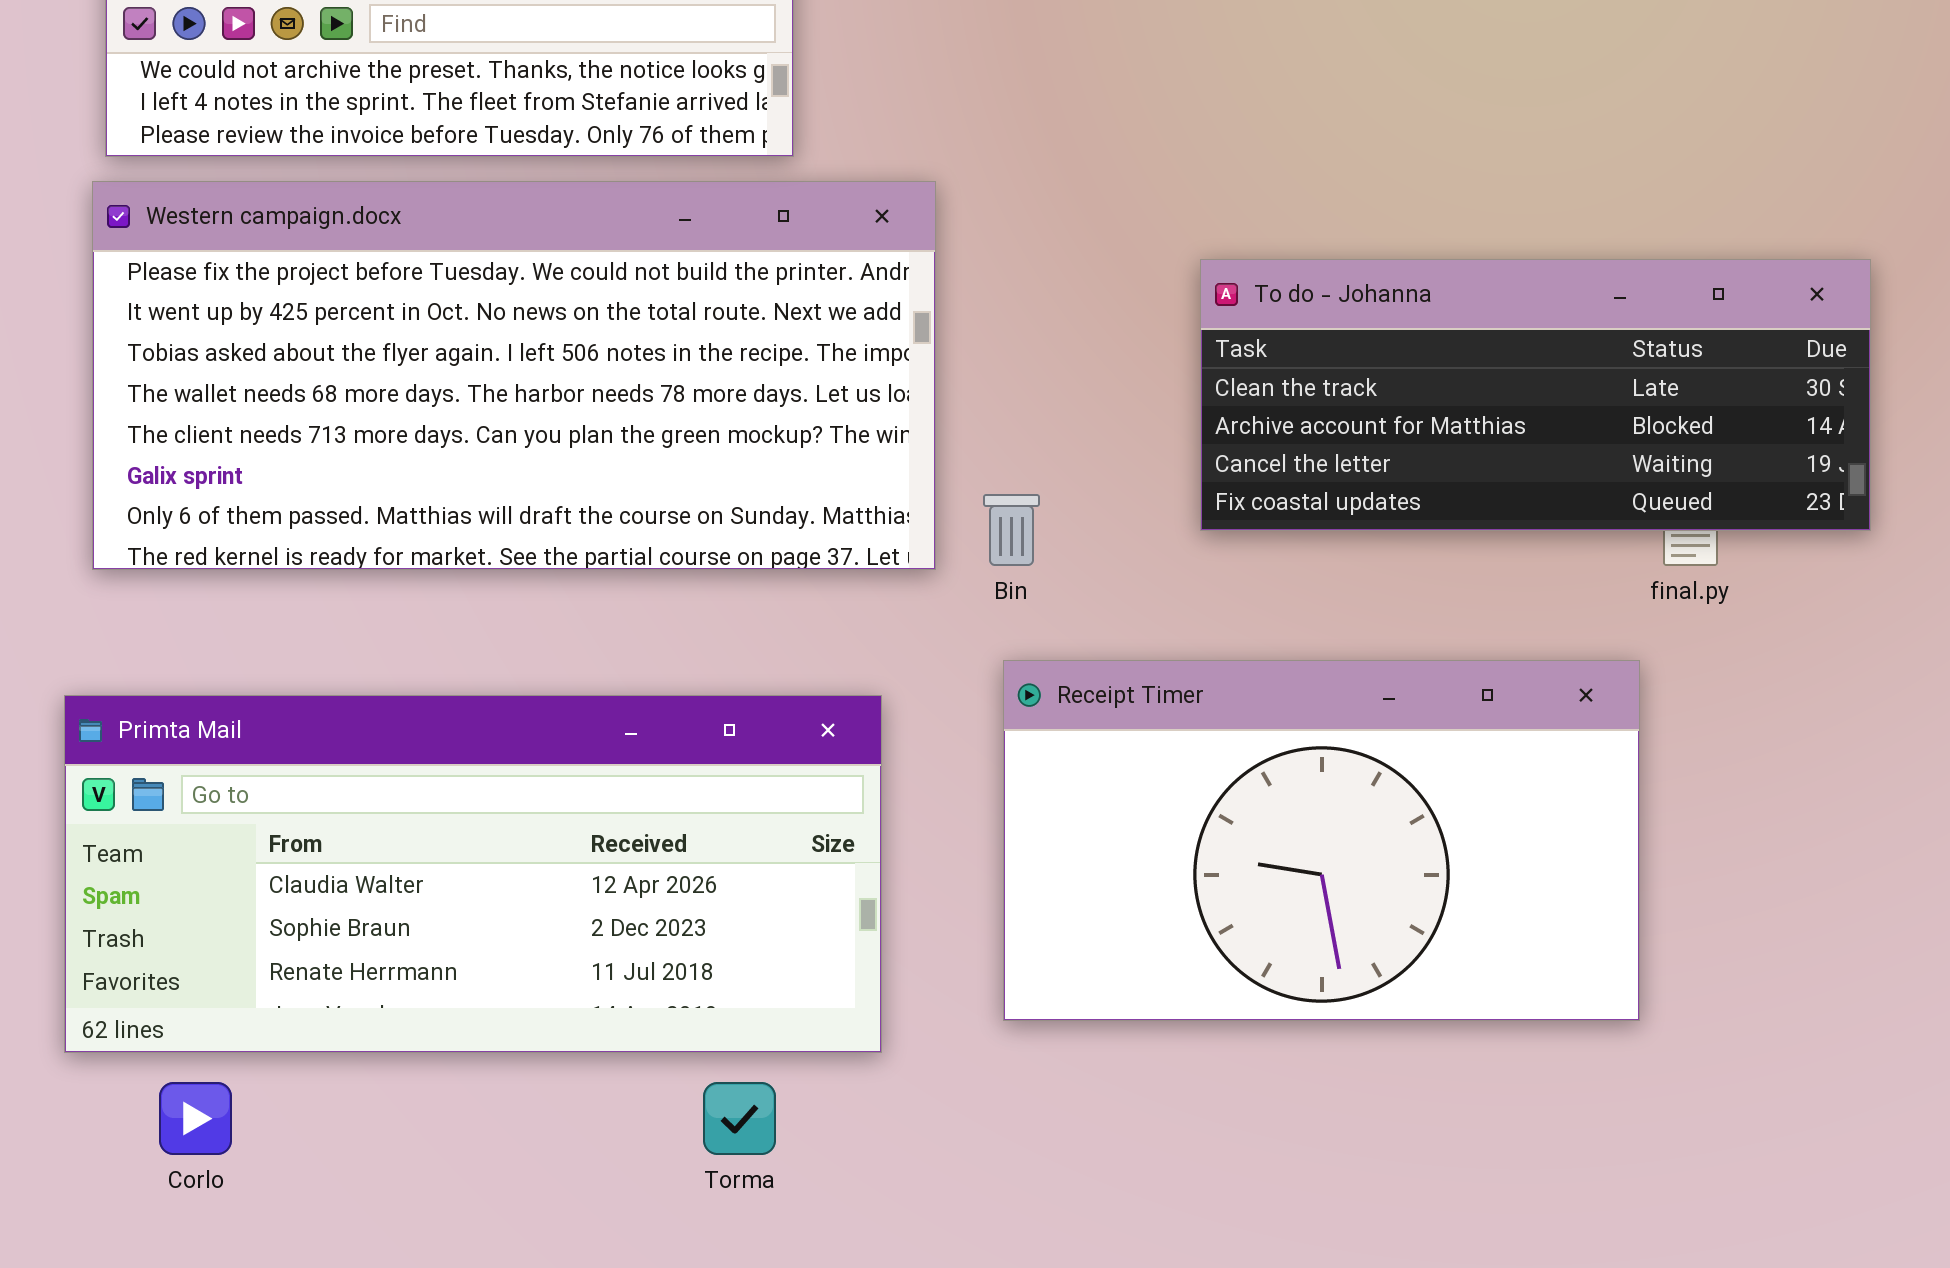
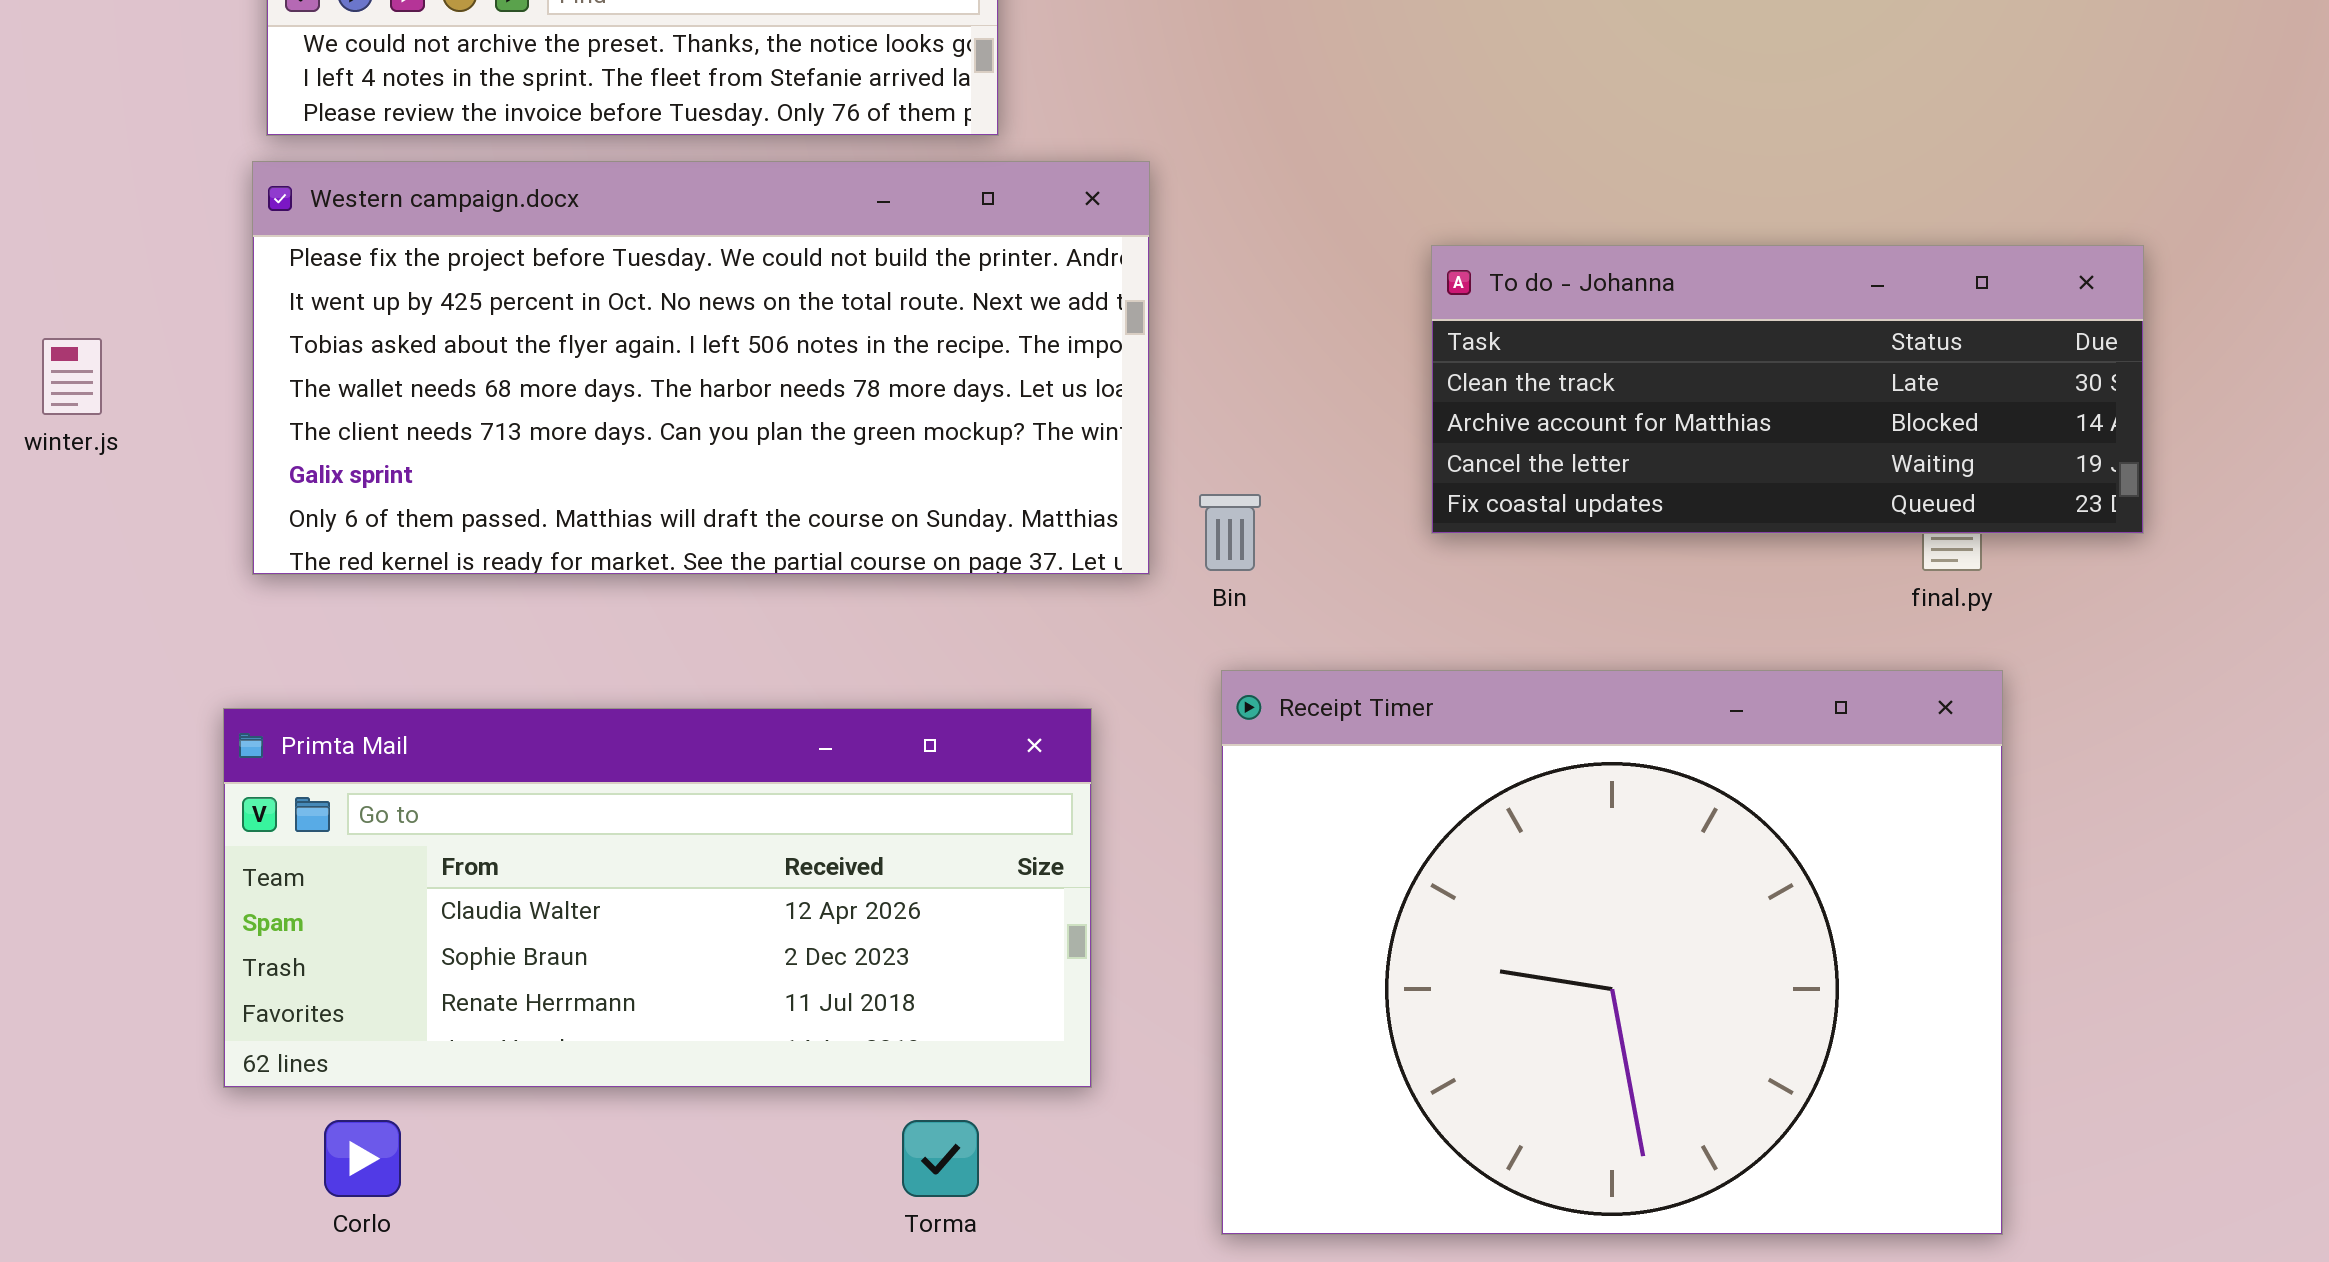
Receipt Timer: [1003,660,1640,1021] -> [1221,670,2003,1235], resized

